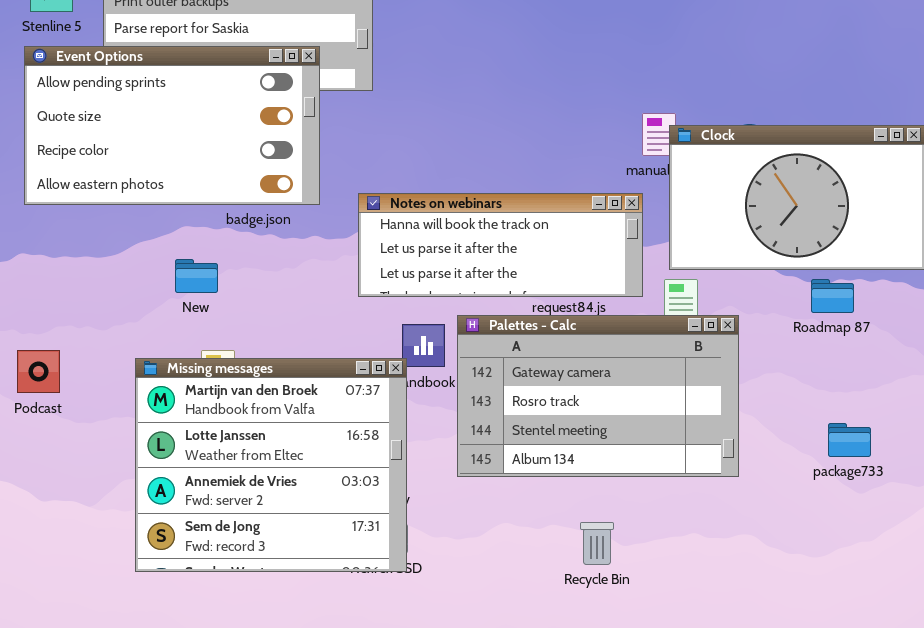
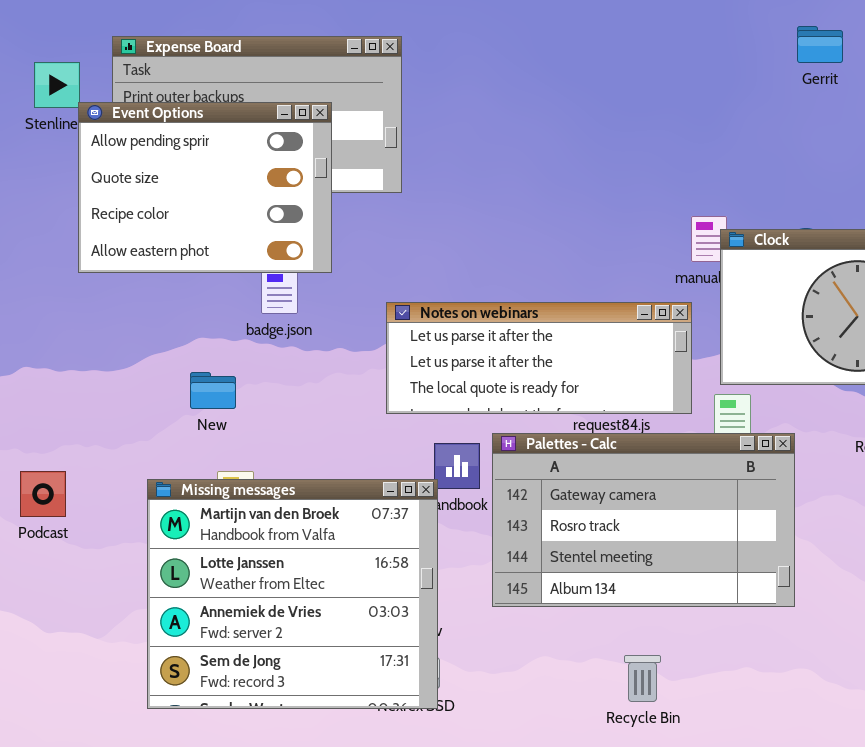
Event Options: [24,46,320,205] -> [78,102,332,273], moved, resized
Notes on webinars: [358,193,643,297] -> [386,302,692,414], scrolled down 1 row

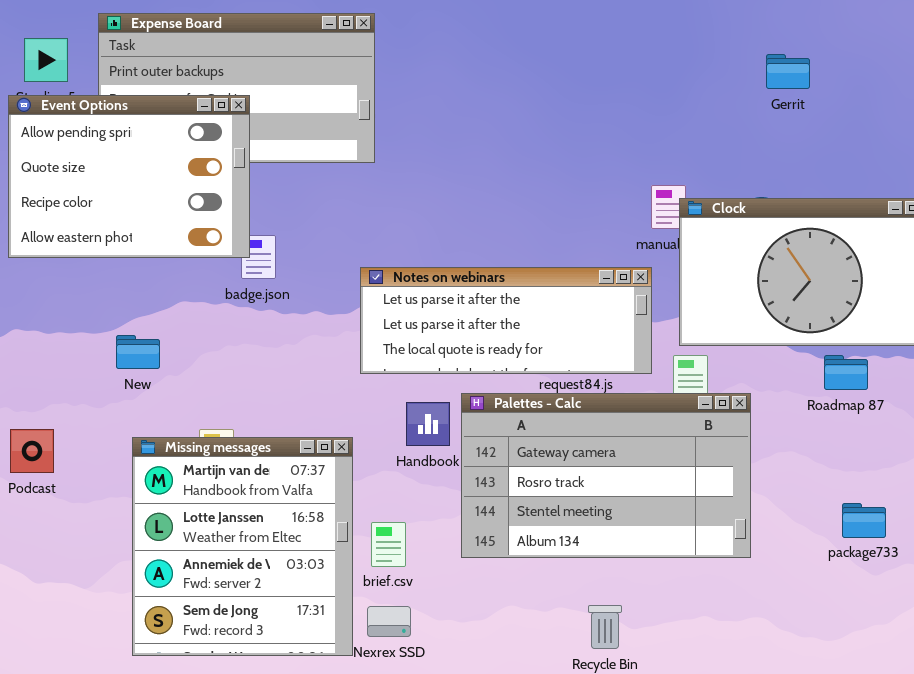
Gerrit: [797,26,843,63] -> [766,54,810,89], moved
Event Options: [78,102,332,273] -> [8,95,250,258], moved
New: [190,372,236,409] -> [116,335,160,369], moved
Missing messages: [147,479,438,709] -> [132,437,353,656], resized

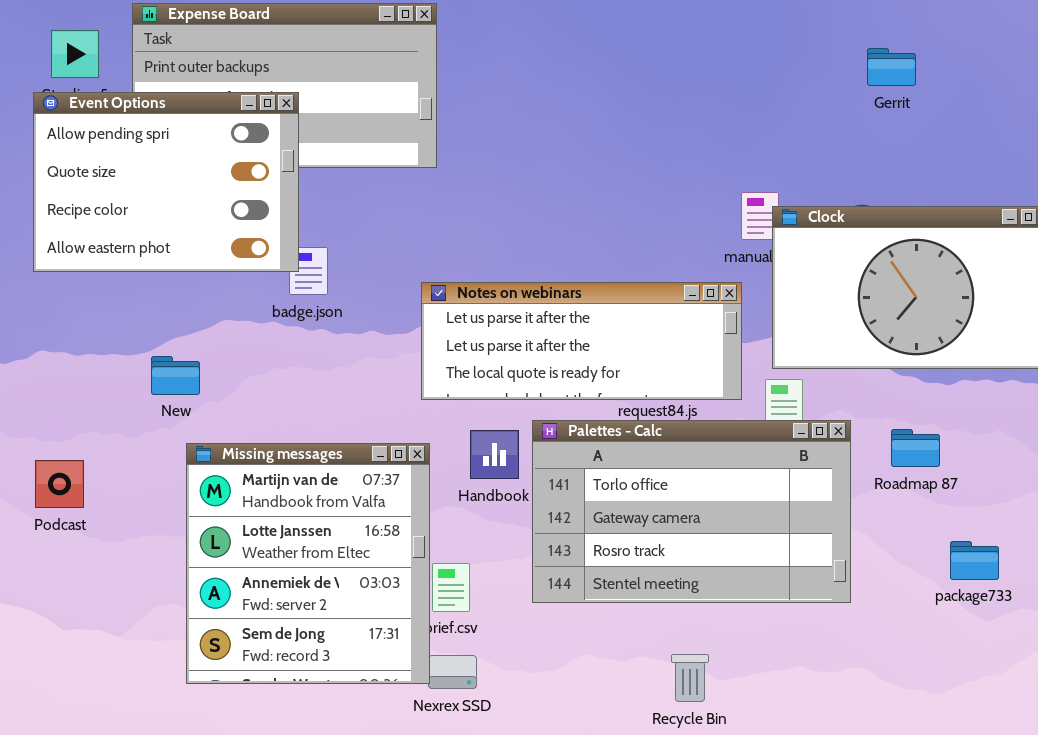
Roadmap 87: [824,355,868,390] -> [891,429,940,467], moved
Palettes - Calc: [461,393,751,558] -> [532,420,851,603], scrolled up 1 row
Missing messages: [132,437,353,656] -> [186,443,430,684], moved

